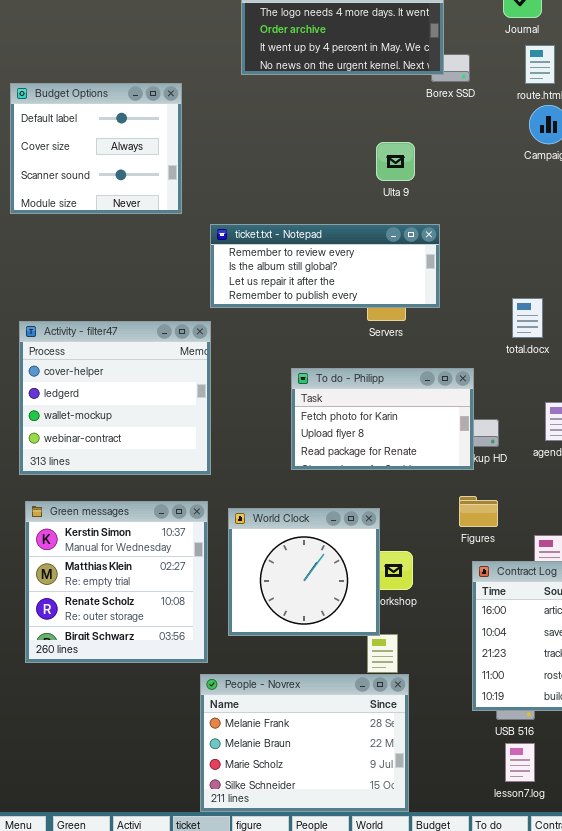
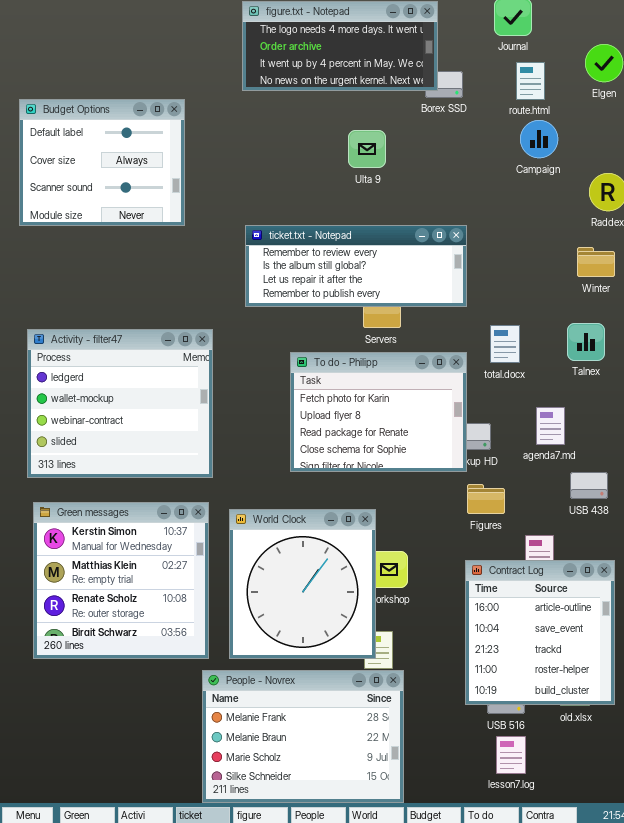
Ulta 9: [376,142,415,181] -> [348,130,386,168], moved
ticket.txt - Notepad: [210,224,440,308] -> [245,225,467,307], moved
total.docx: [512,298,543,338] -> [490,325,520,363], moved
Activity - filter47: [19,321,211,475] -> [27,329,213,478], scrolled down 1 row
To do - Philipp: [291,368,474,470] -> [290,352,467,472], resized
Figures: [459,496,498,527] -> [467,484,505,514], moved
World Clock: [228,508,380,636] -> [229,509,376,659], resized

